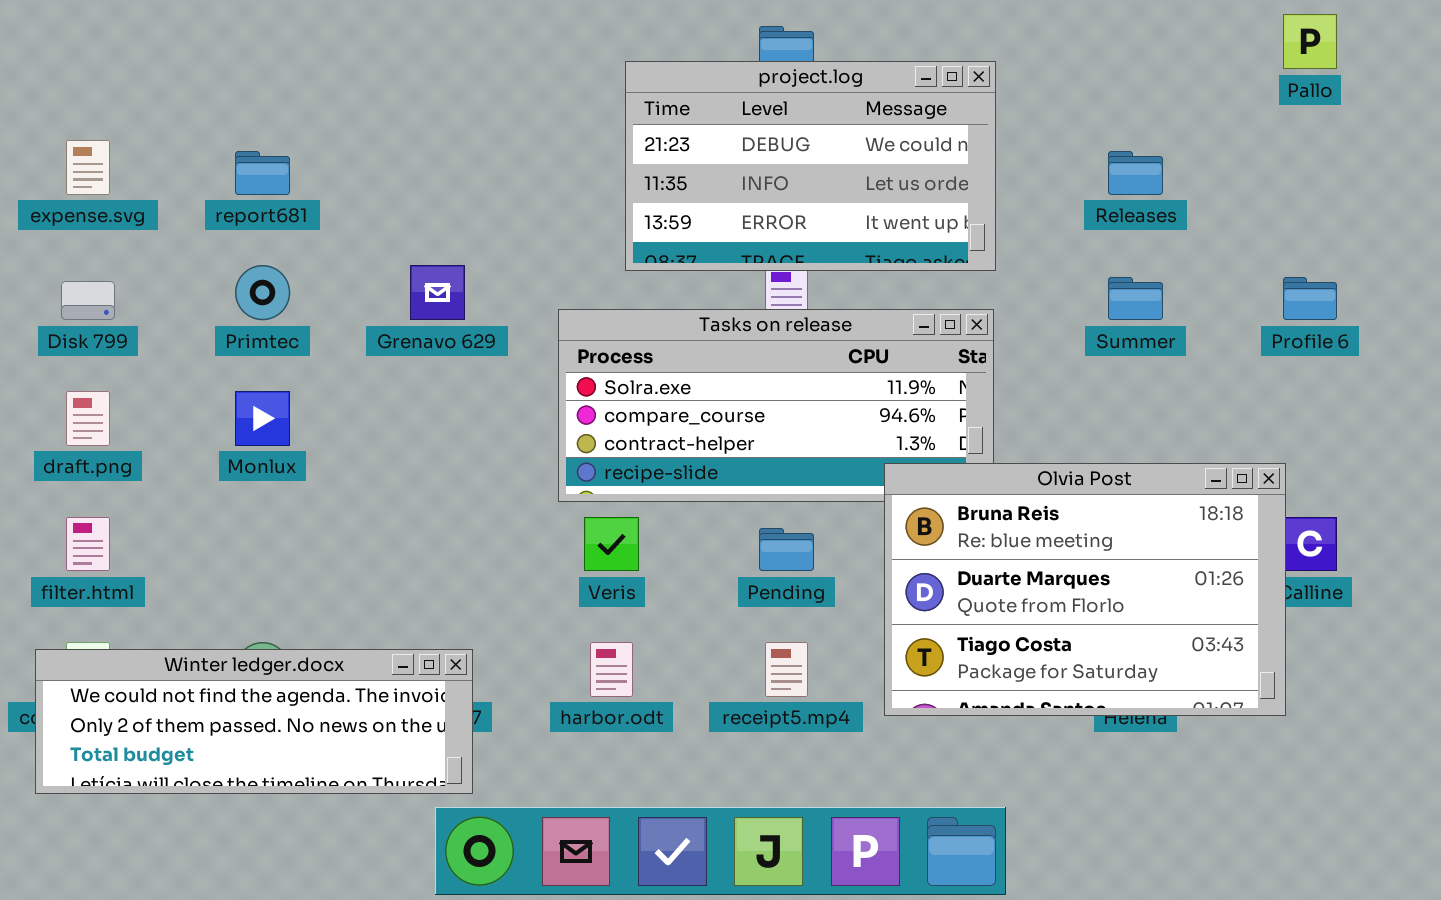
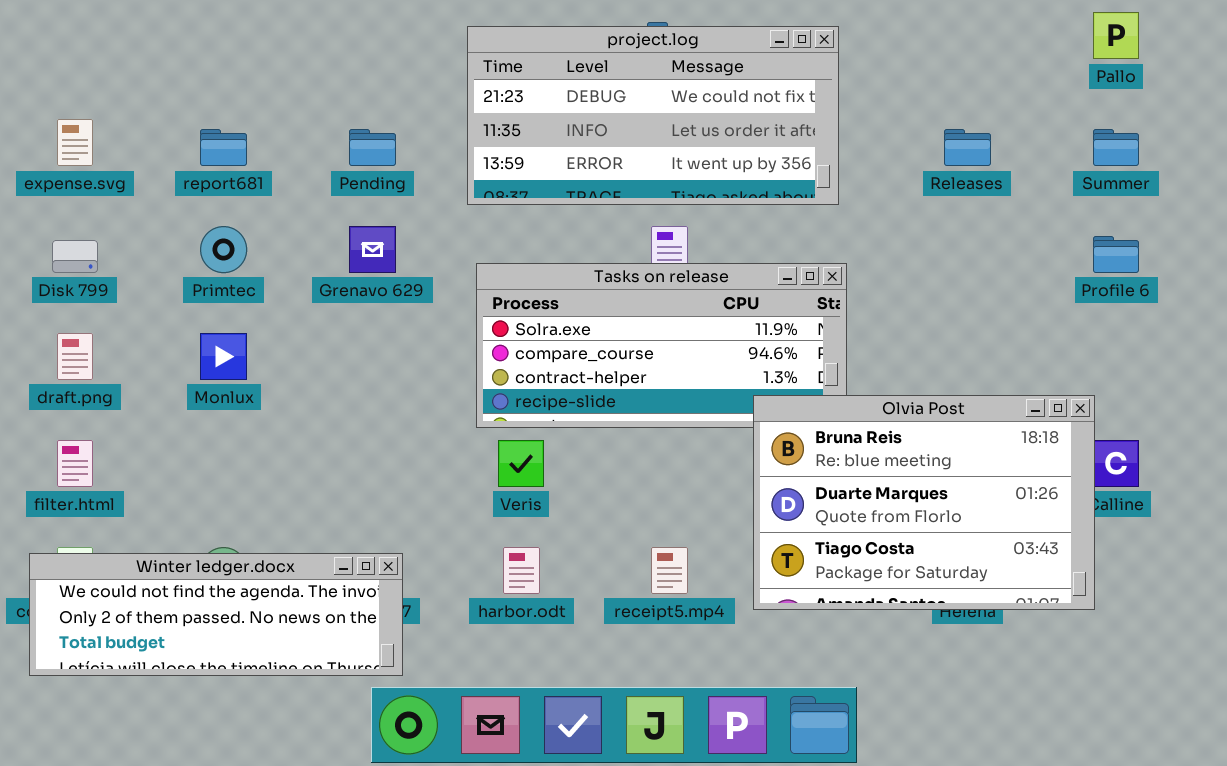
project.log: [625,61,996,271] -> [467,26,839,205], moved, resized
Summer: [1108,277,1163,320] -> [1093,129,1139,166], moved
Pending: [759,528,814,571] -> [349,129,396,166], moved

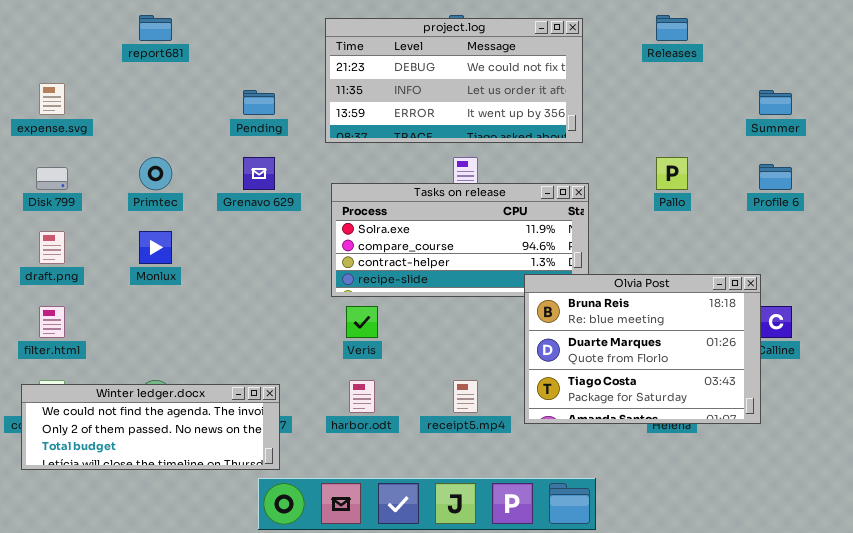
Pallo: [1093,12,1139,59] -> [656,157,688,190], moved
report681: [200,129,247,166] -> [139,15,172,41], moved
Releases: [944,129,991,166] -> [656,15,688,41], moved

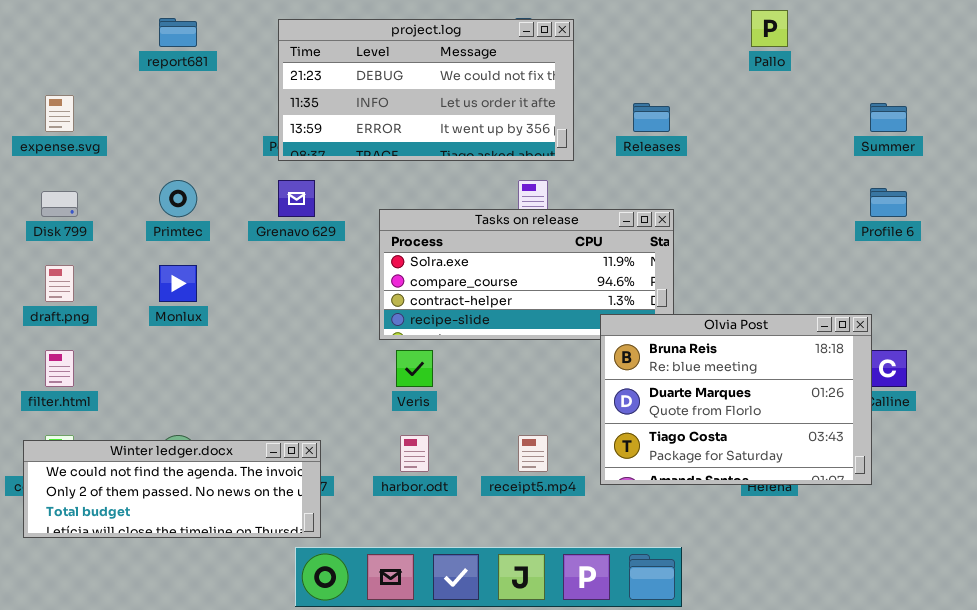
Releases: [656,15,688,41] -> [633,103,670,132], moved
project.log: [325,18,583,143] -> [278,19,574,161], moved
Pallo: [656,157,688,190] -> [751,10,788,47], moved

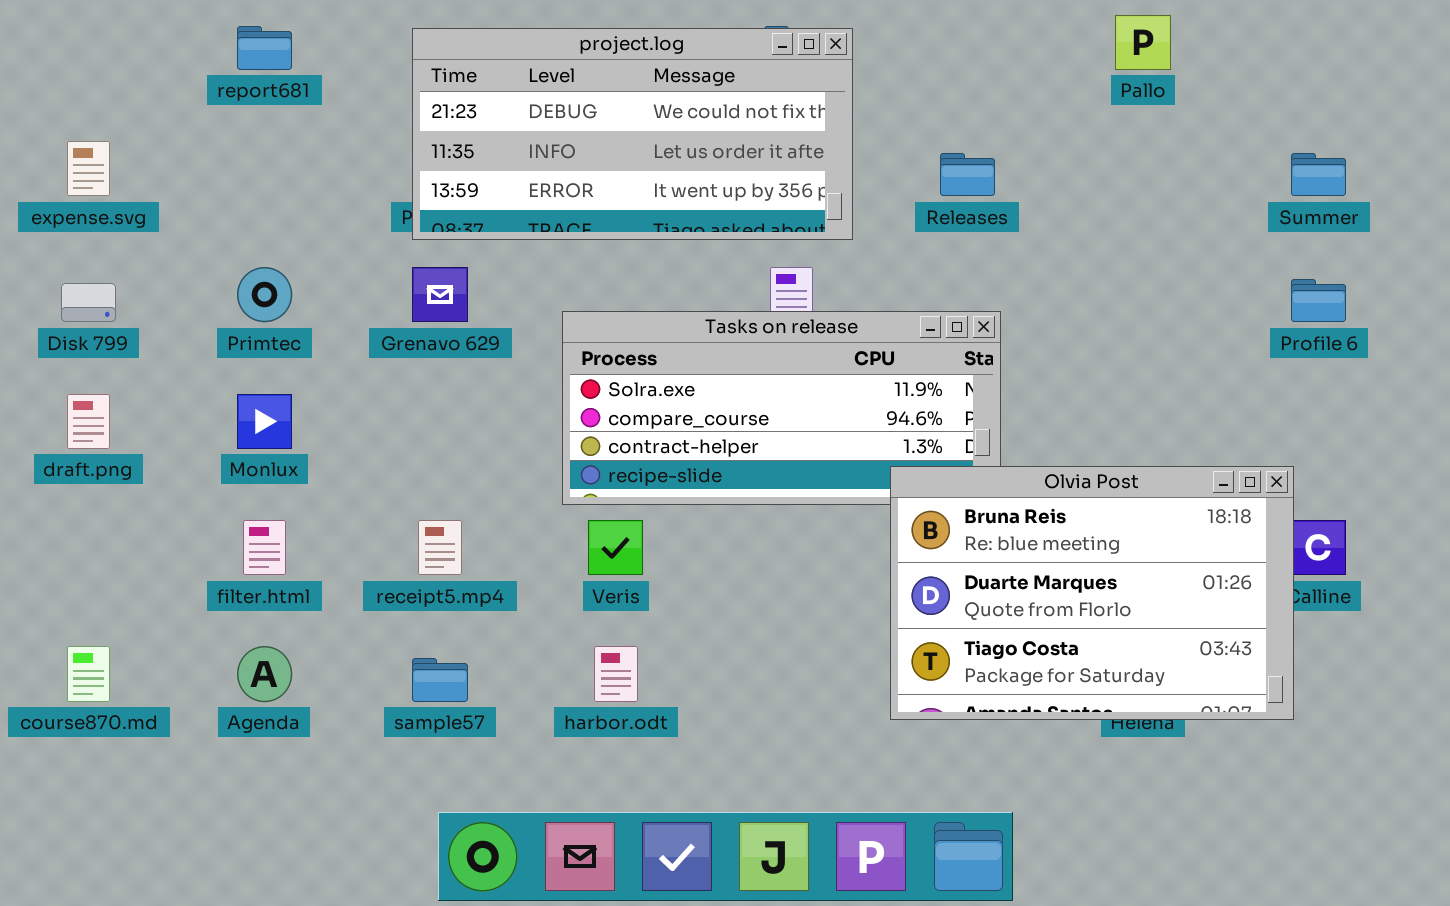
filter.html: [45,350,74,387] -> [243,520,286,575], moved
receipt5.mp4: [518,435,548,472] -> [418,520,462,575], moved
Winter ledger.docx: [23,440,321,538] -> none, closed

